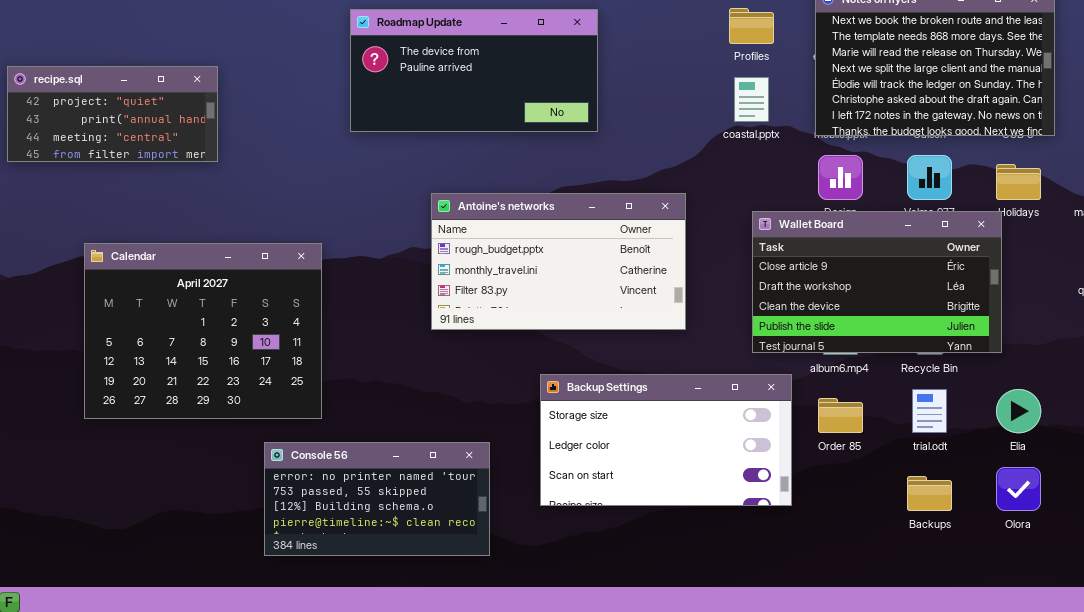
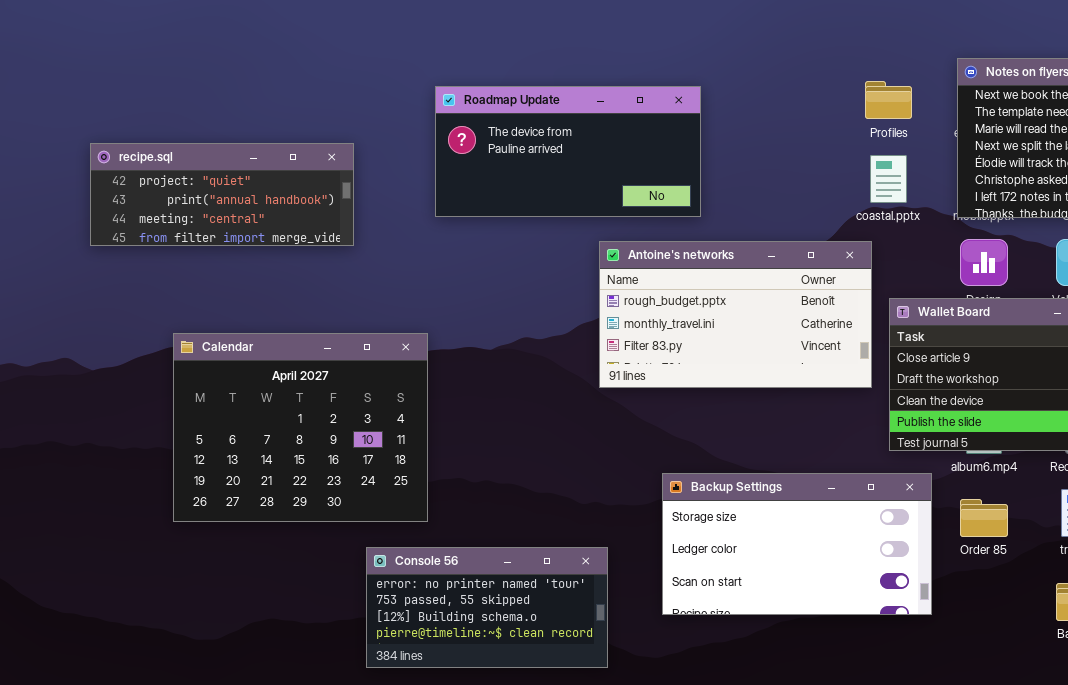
Roadmap Update: [350,9,598,132] -> [435,86,701,217], moved
recipe.sql: [7,66,218,162] -> [90,143,354,246], resized
Antoine's networks: [431,193,686,330] -> [599,241,872,388], moved

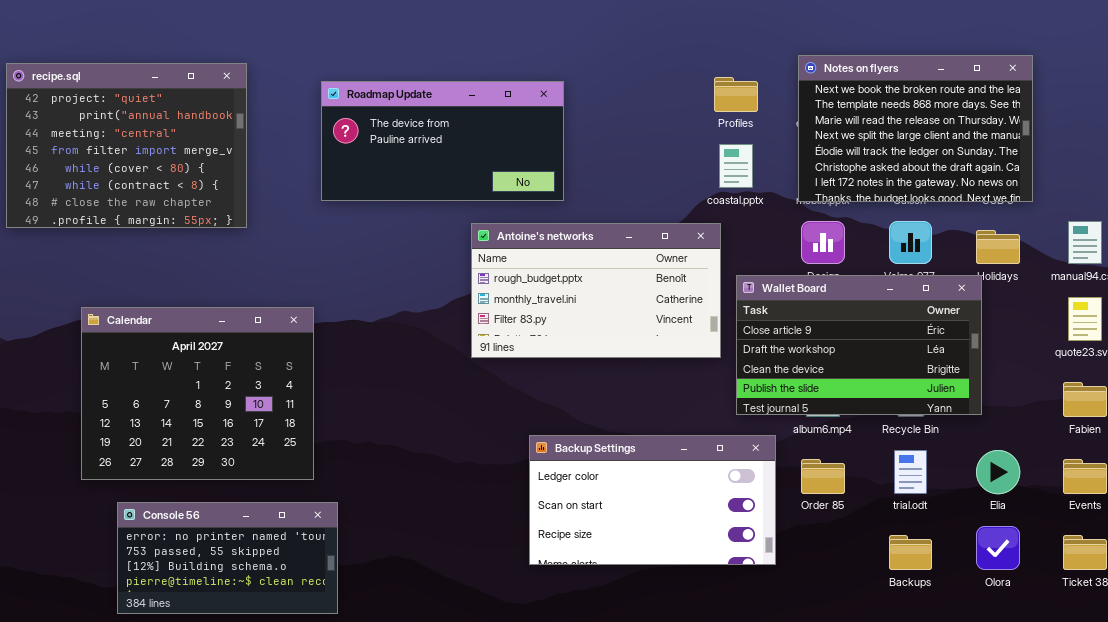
recipe.sql: [90,143,354,246] -> [6,63,247,228], resized
Backup Settings: [662,473,932,615] -> [529,435,776,565], scrolled down 1 row
Console 56: [366,547,608,668] -> [117,502,338,614], moved

